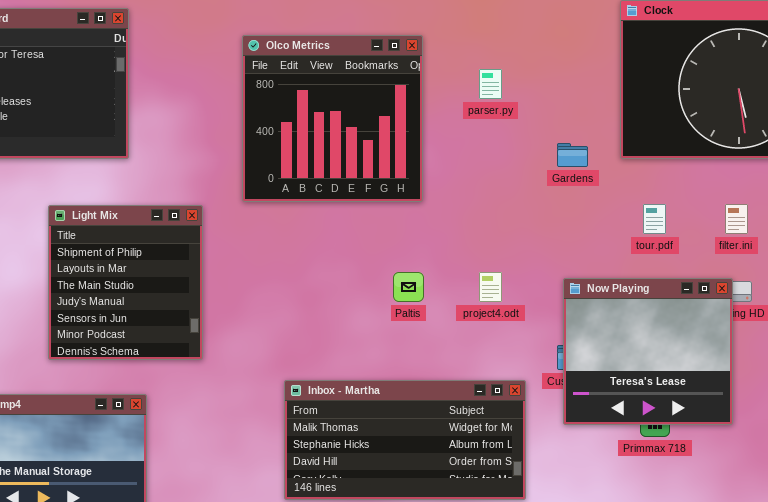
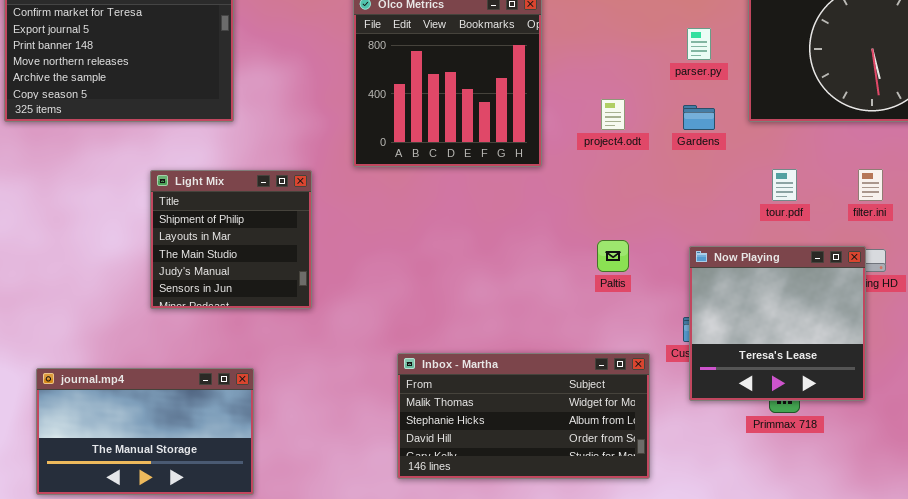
parser.py: [479,69,502,99] -> [687,28,711,60], moved
Light Mix: [48,205,203,360] -> [150,170,312,309], resized
Paltis: [393,272,424,302] -> [597,240,629,272], moved
project4.odt: [479,272,502,302] -> [601,99,625,130], moved

